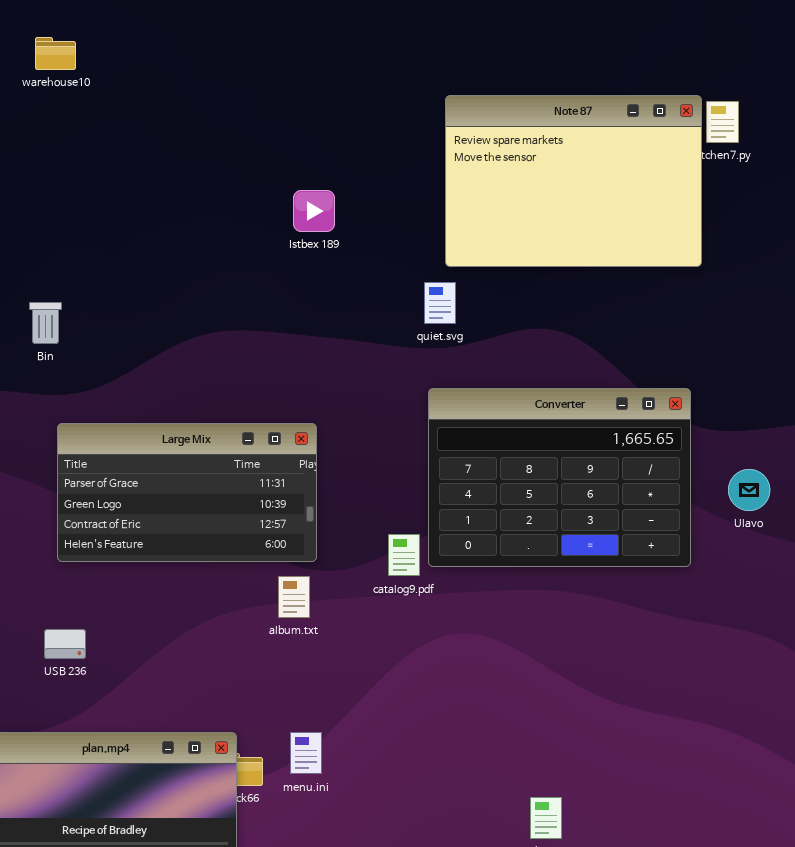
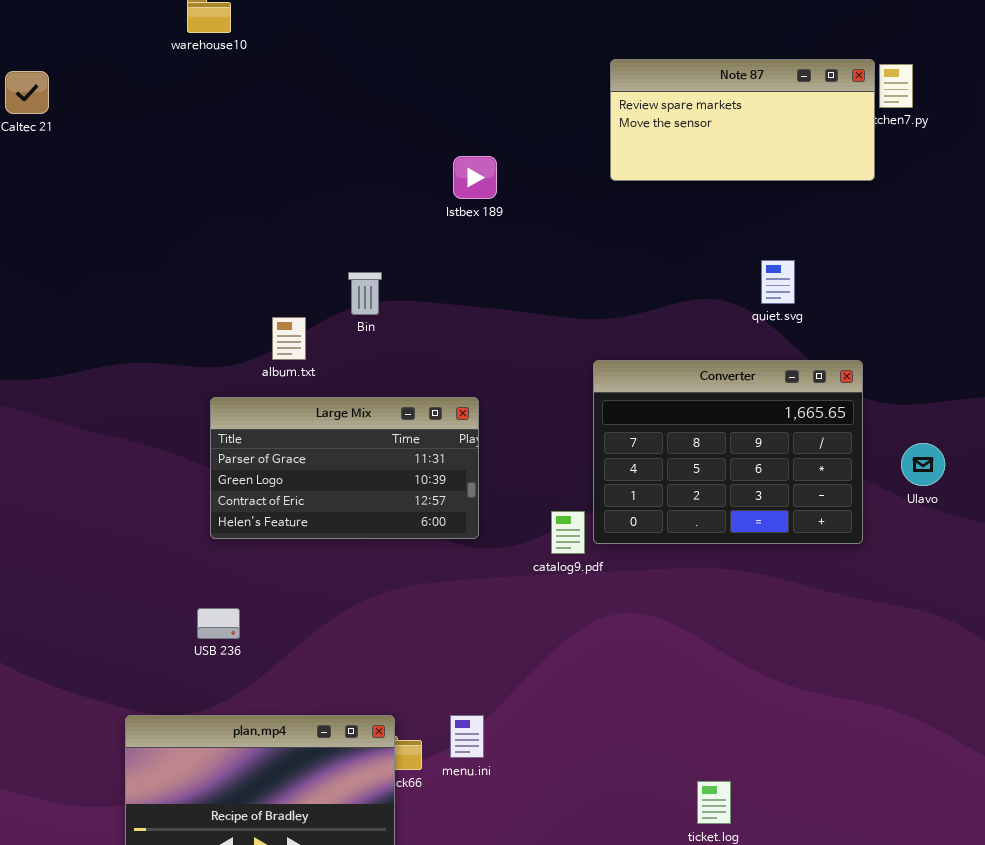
Note 87: [445,95,702,267] -> [610,59,875,181], resized
quiet.svg: [424,282,456,324] -> [761,260,795,304], moved
Bin: [29,302,62,344] -> [348,272,382,315], moved
album.txt: [278,576,310,618] -> [272,317,306,360], moved

